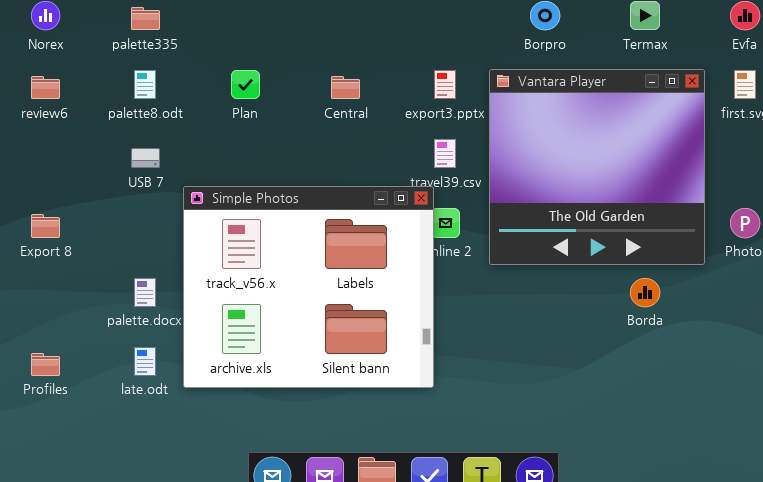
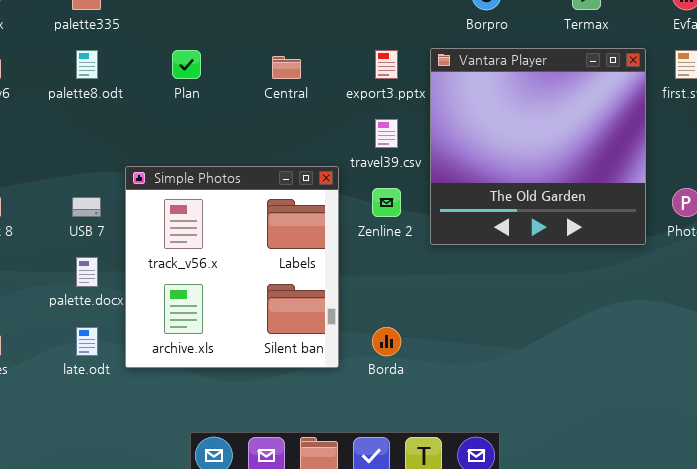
USB 7: [131,148,160,168] -> [72,197,101,217], moved
Simple Photos: [183,186,434,388] -> [125,166,339,368], resized
Borda: [630,278,660,307] -> [372,327,401,356], moved

